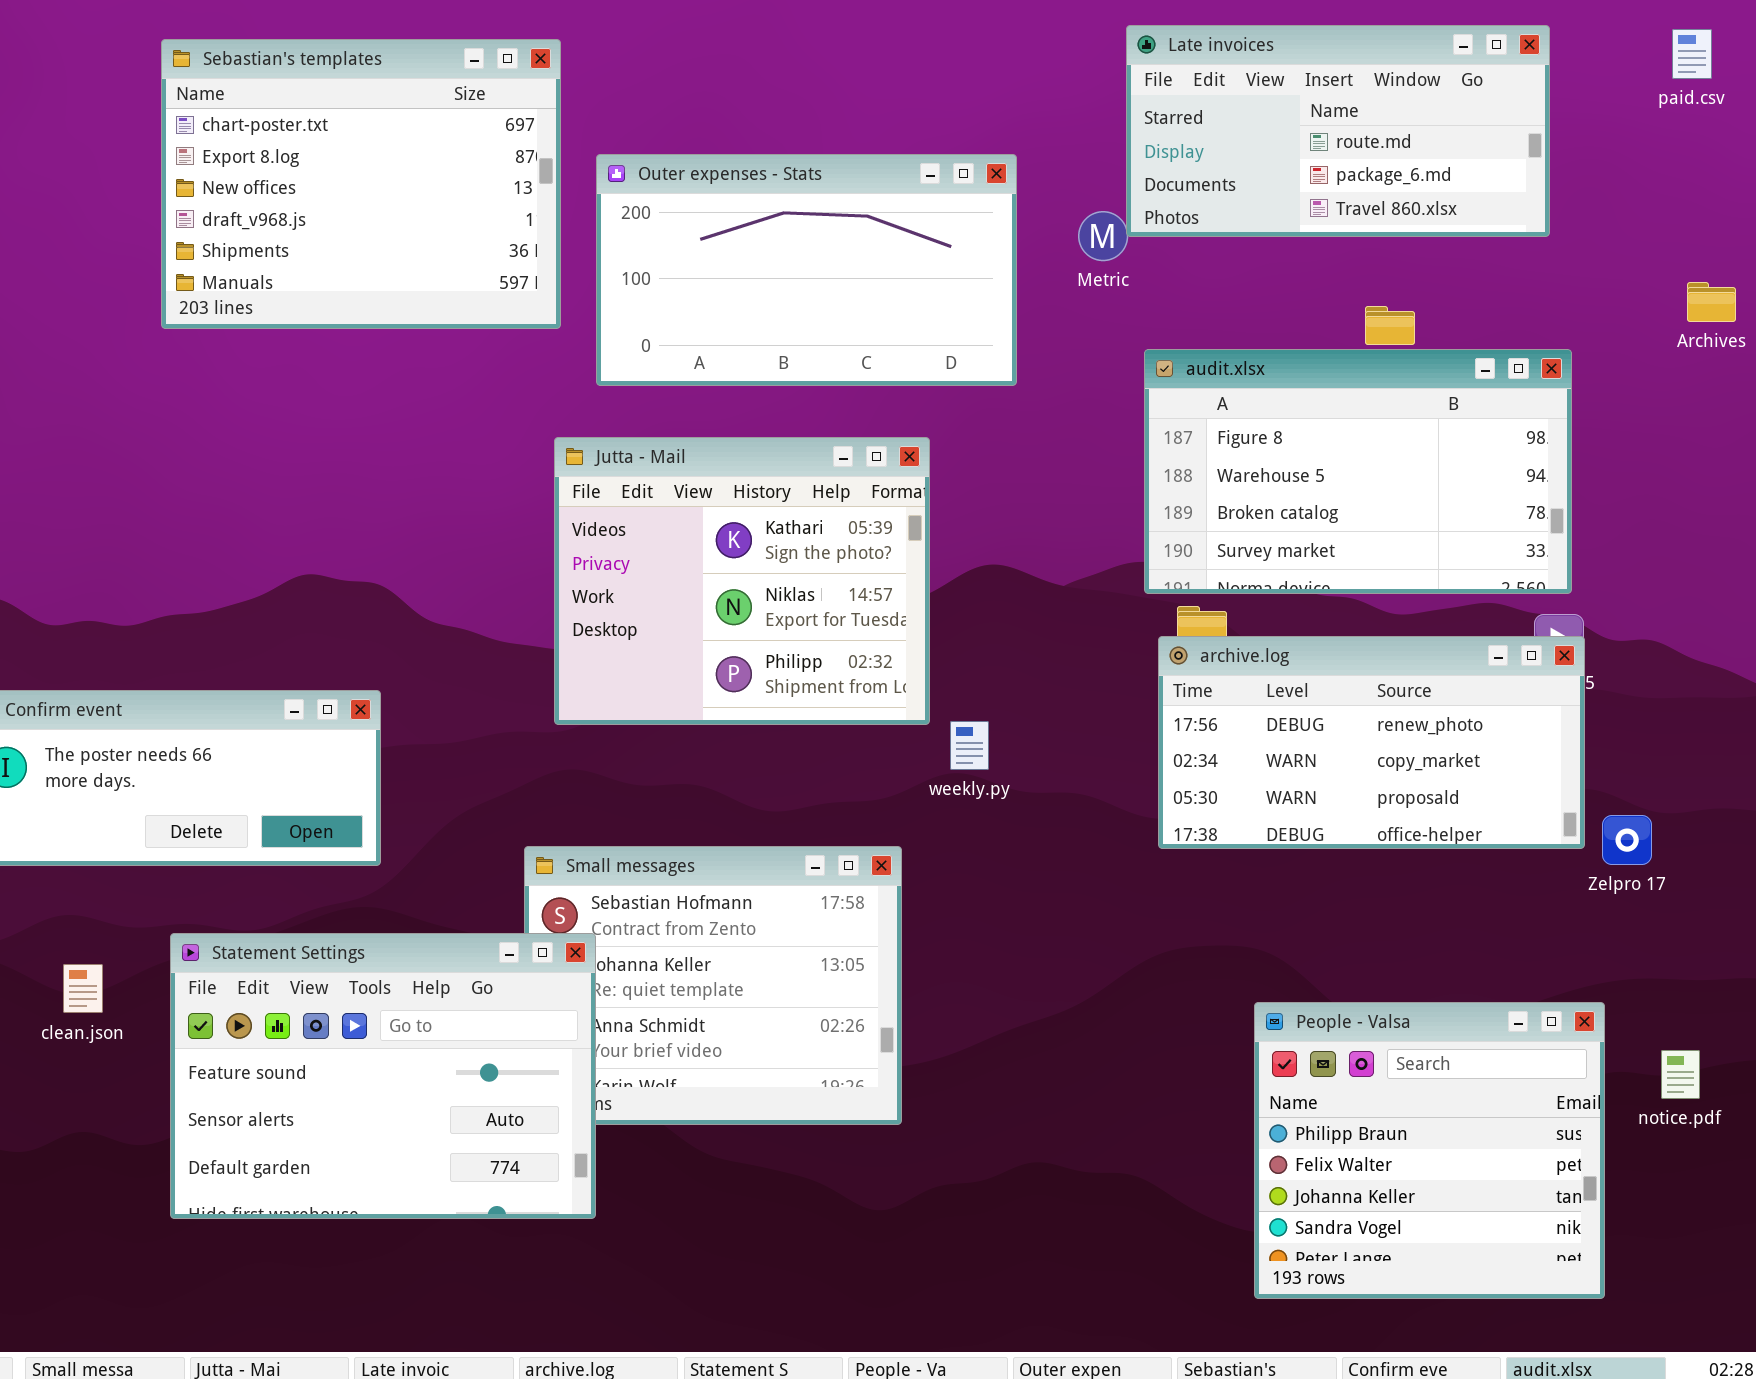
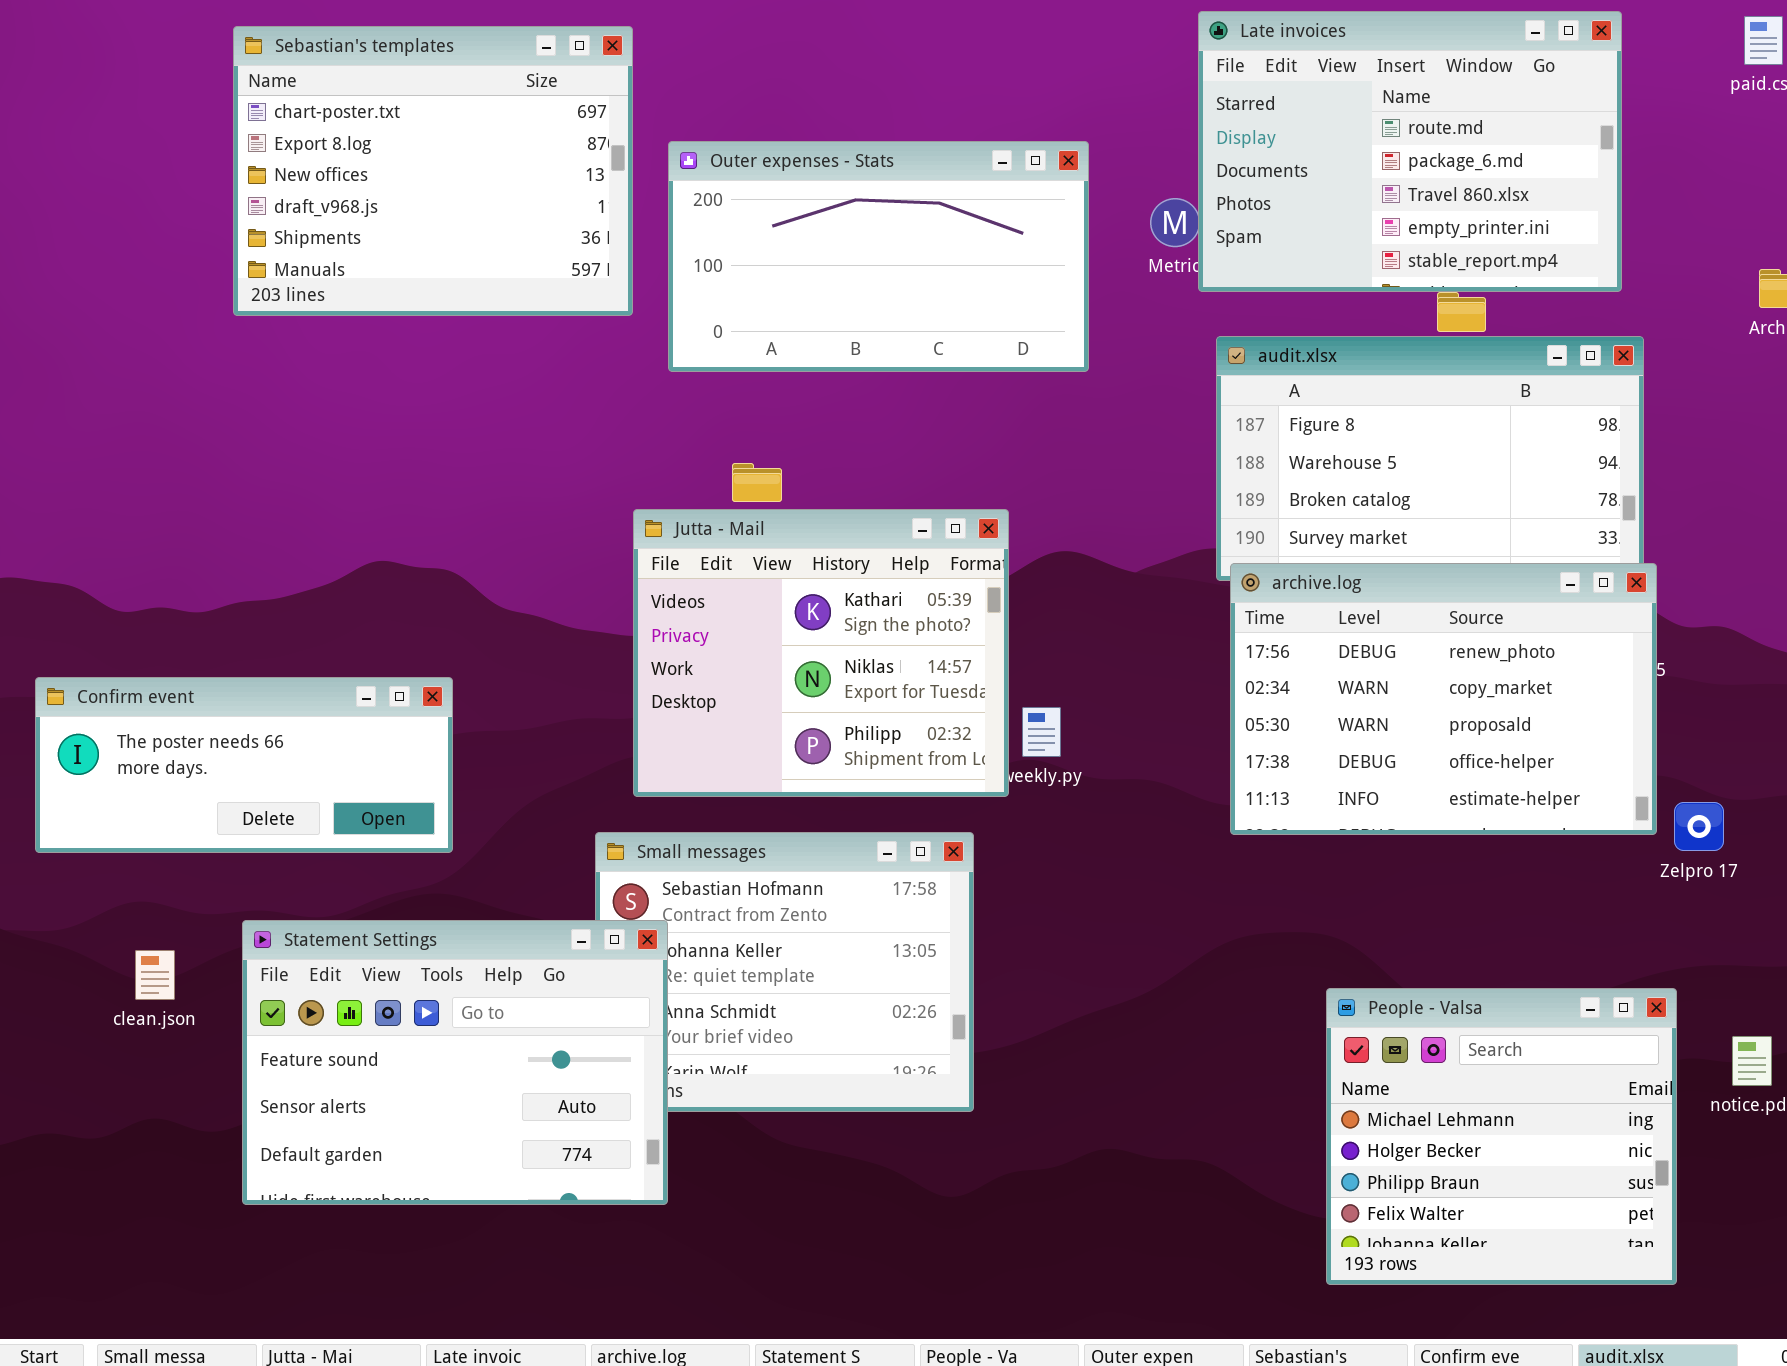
Late invoices: [1126,25,1550,237] -> [1198,11,1622,292], resized
Jutta - Mail: [554,437,930,725] -> [633,509,1009,797], moved
archive.log: [1158,636,1585,849] -> [1230,563,1657,835], resized
People - Valsa: [1254,1002,1605,1299] -> [1326,988,1677,1285], scrolled up 2 rows

